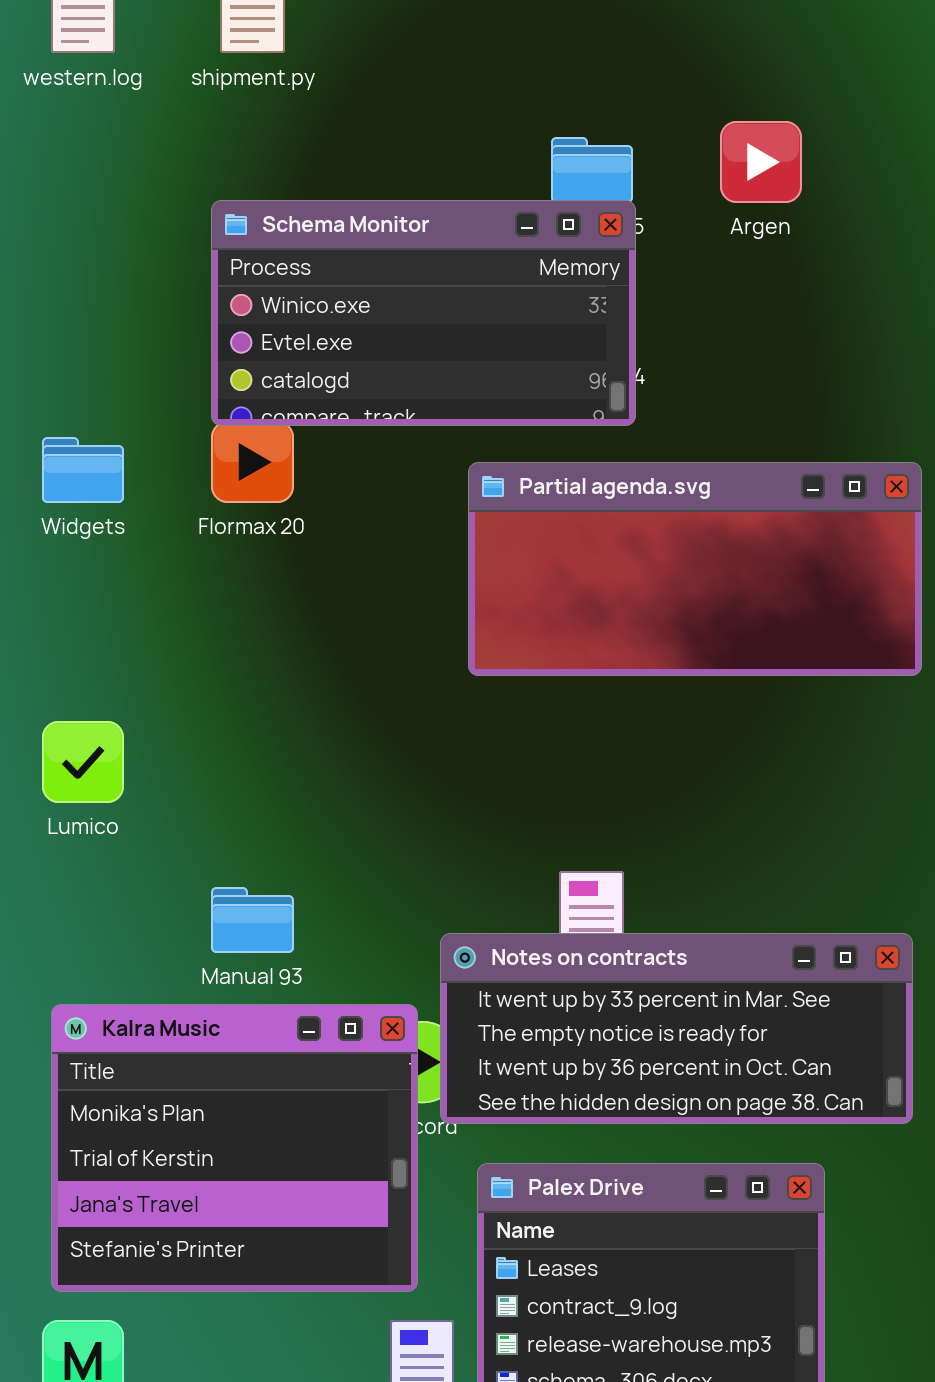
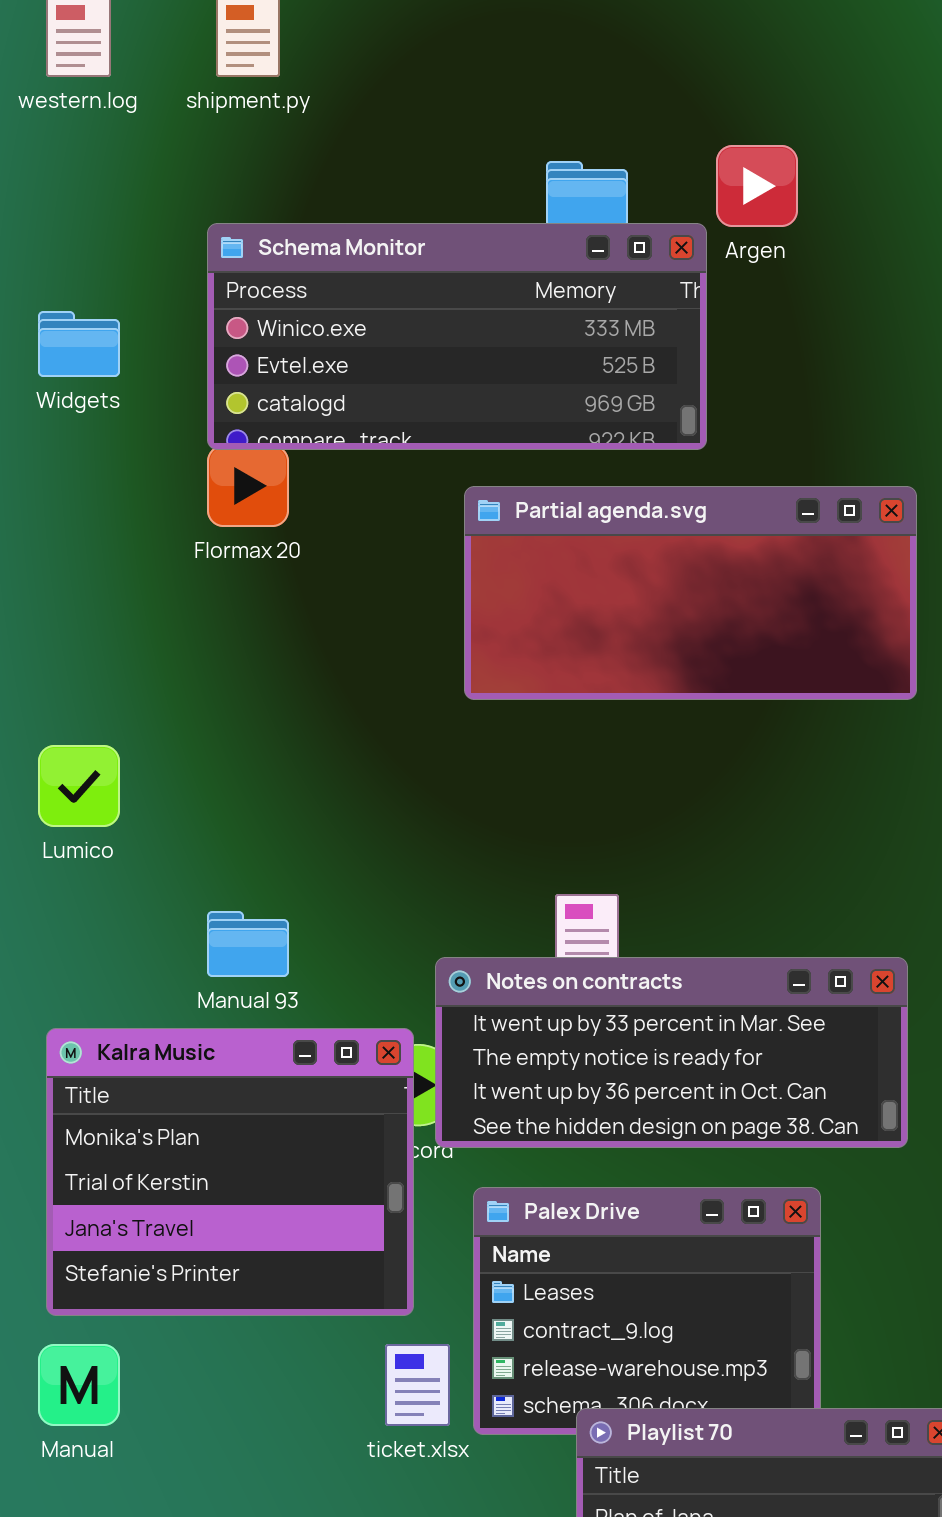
Schema Monitor: [211,200,636,426] -> [207,223,707,450], resized
Widgets: [42,437,124,503] -> [38,311,120,377], moved

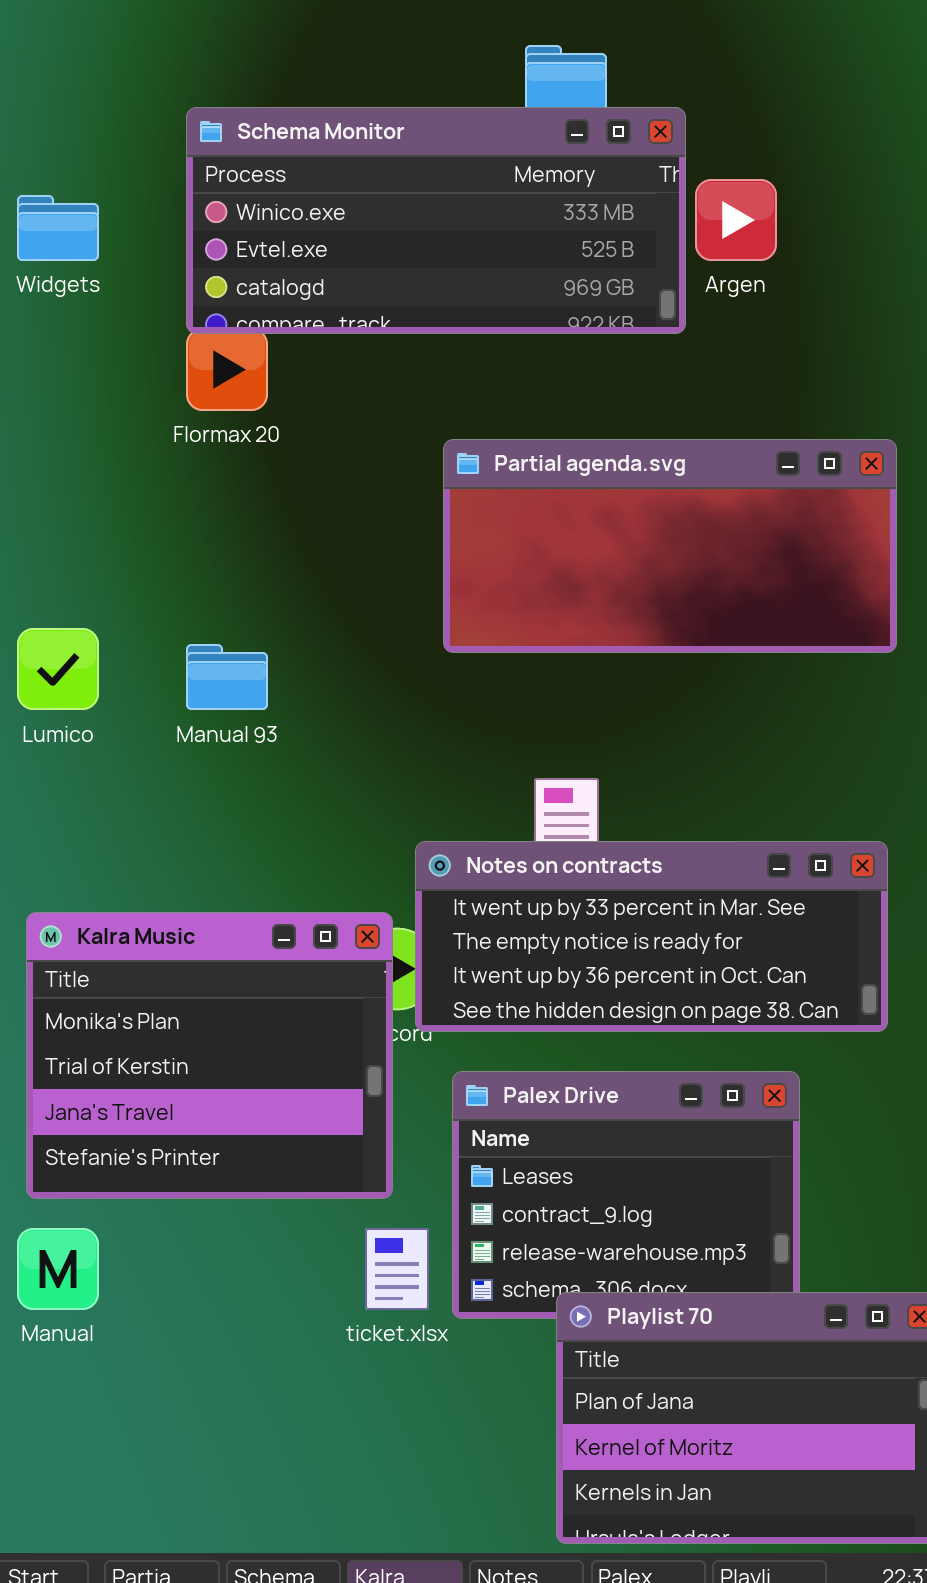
Argen: [716,145,798,227] -> [695,179,777,261], moved
Partial agenda.svg: [464,486,917,700] -> [443,439,897,653], moved
Manual 93: [207,911,289,977] -> [186,644,268,710], moved

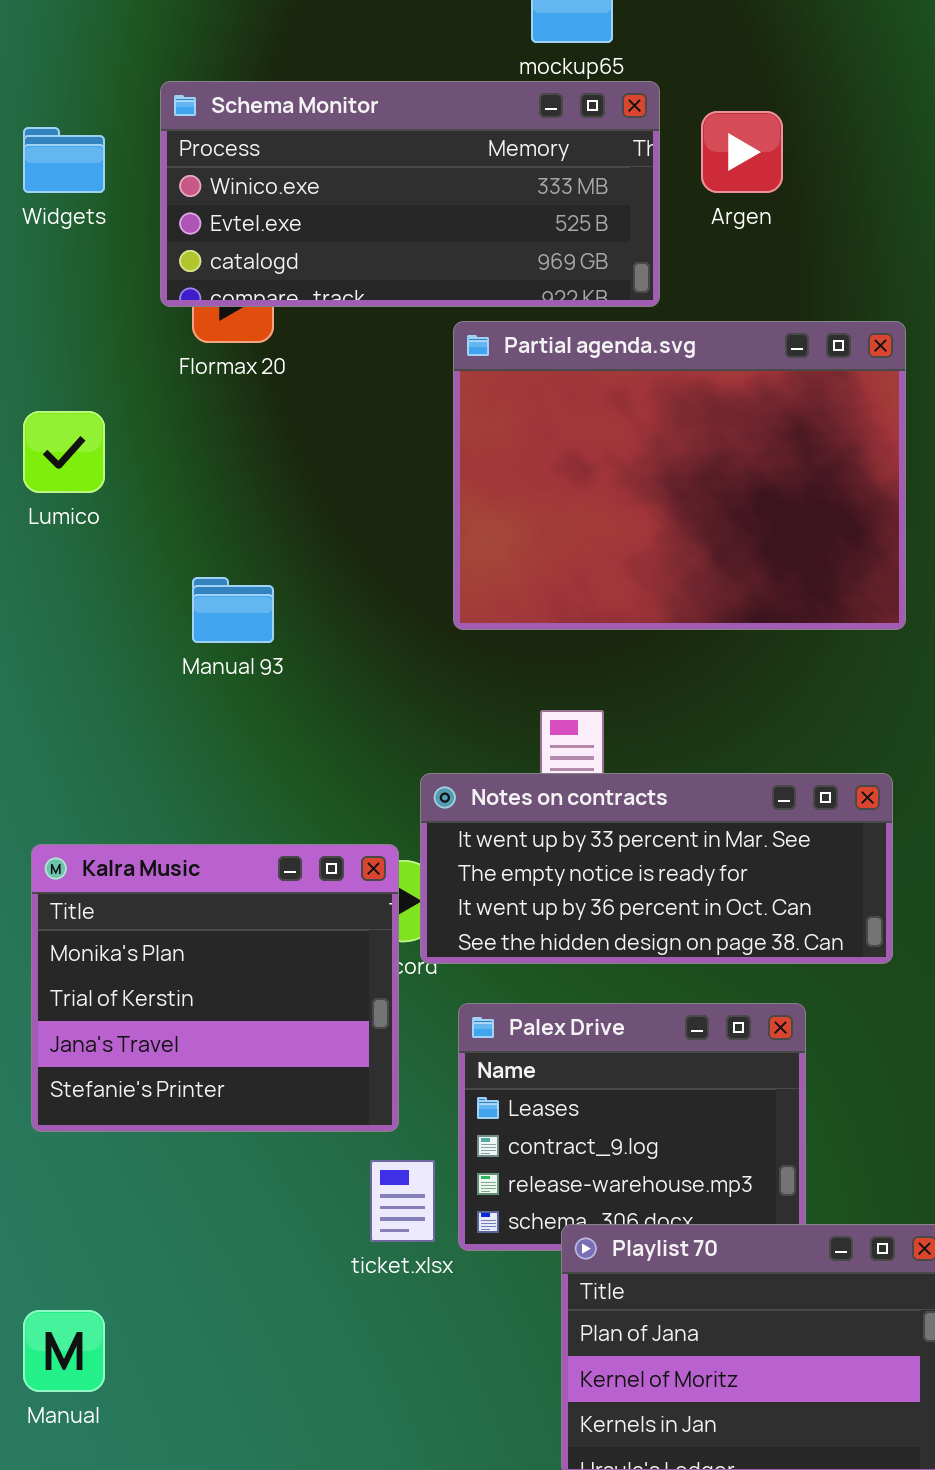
Schema Monitor: [186,107,686,334] -> [160,81,660,307], moved
Partial agenda.svg: [443,439,897,653] -> [453,321,906,630], moved, resized
Lumico: [17,628,99,710] -> [23,411,105,493], moved
Manual: [17,1228,99,1310] -> [23,1310,105,1392], moved

